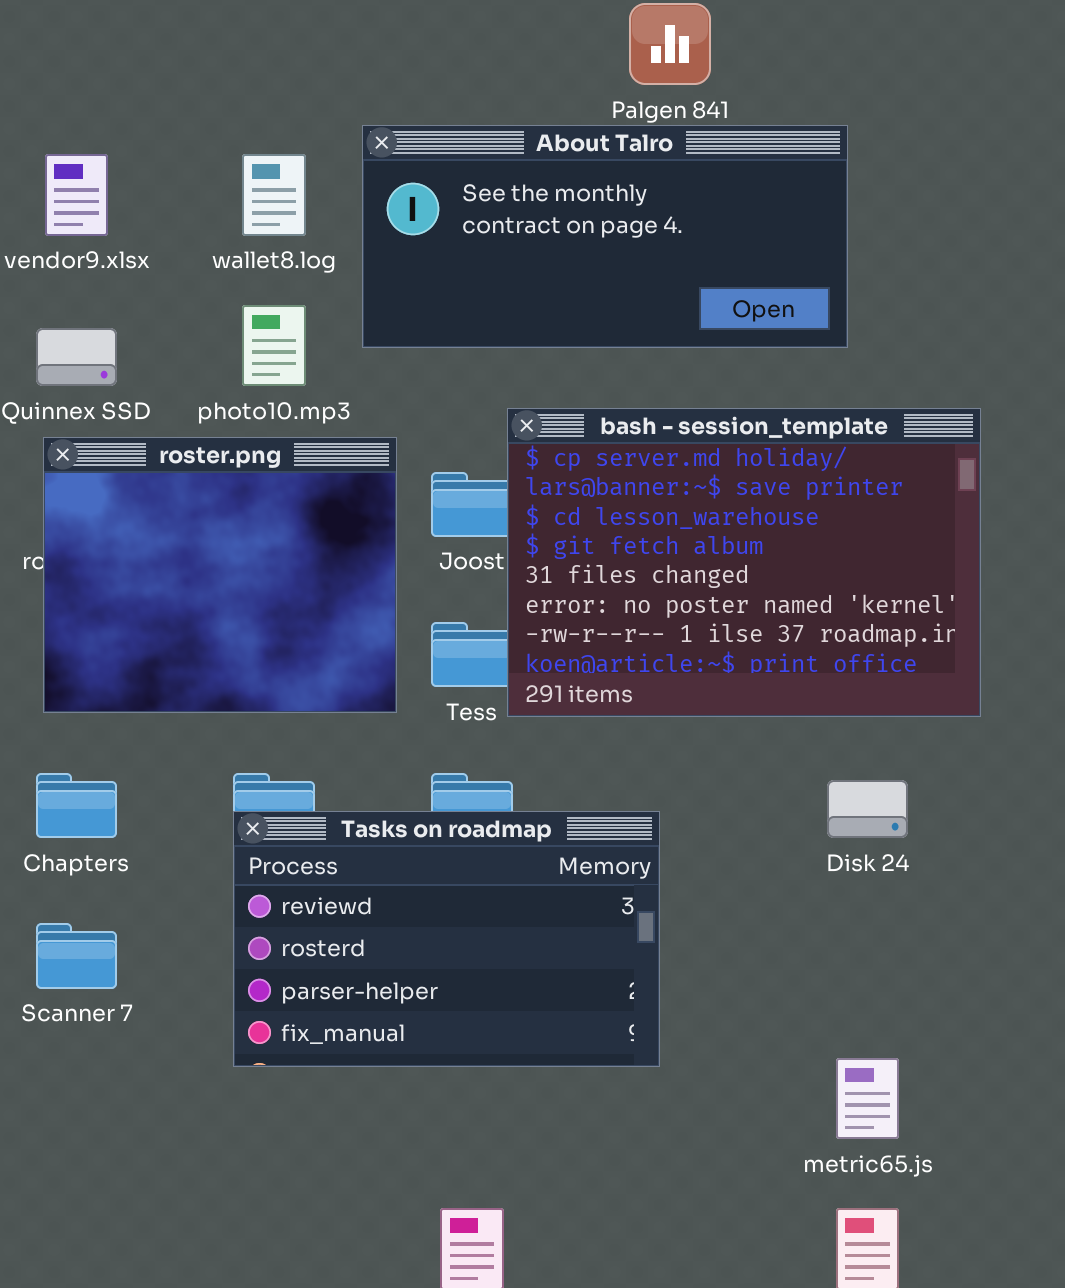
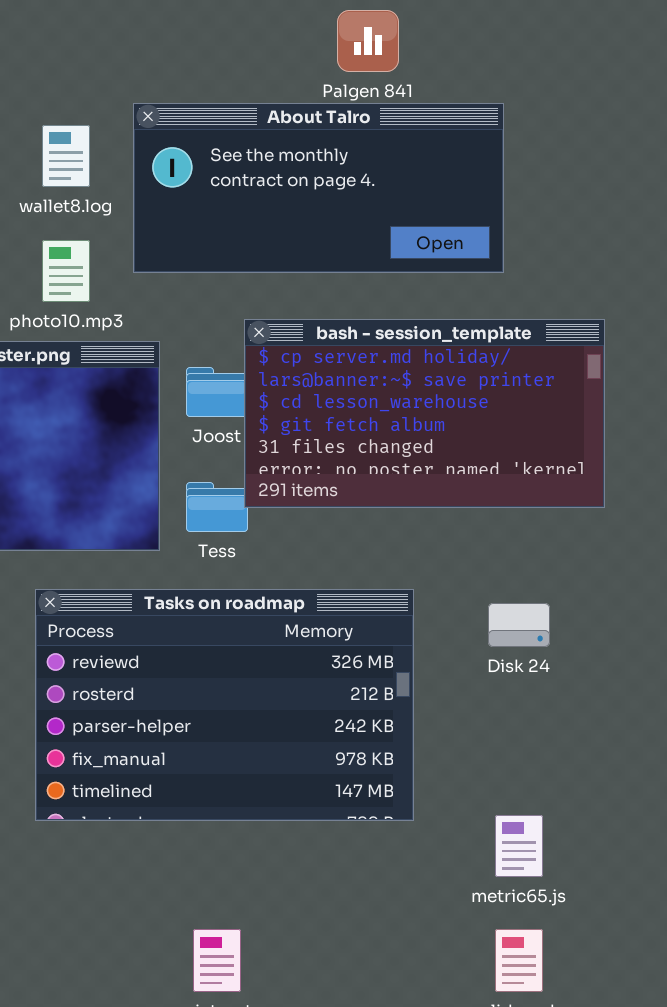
bash - session_template: [507,408,981,717] -> [244,319,605,508], resized
Tasks on roadmap: [233,811,660,1067] -> [35,589,414,821], resized

